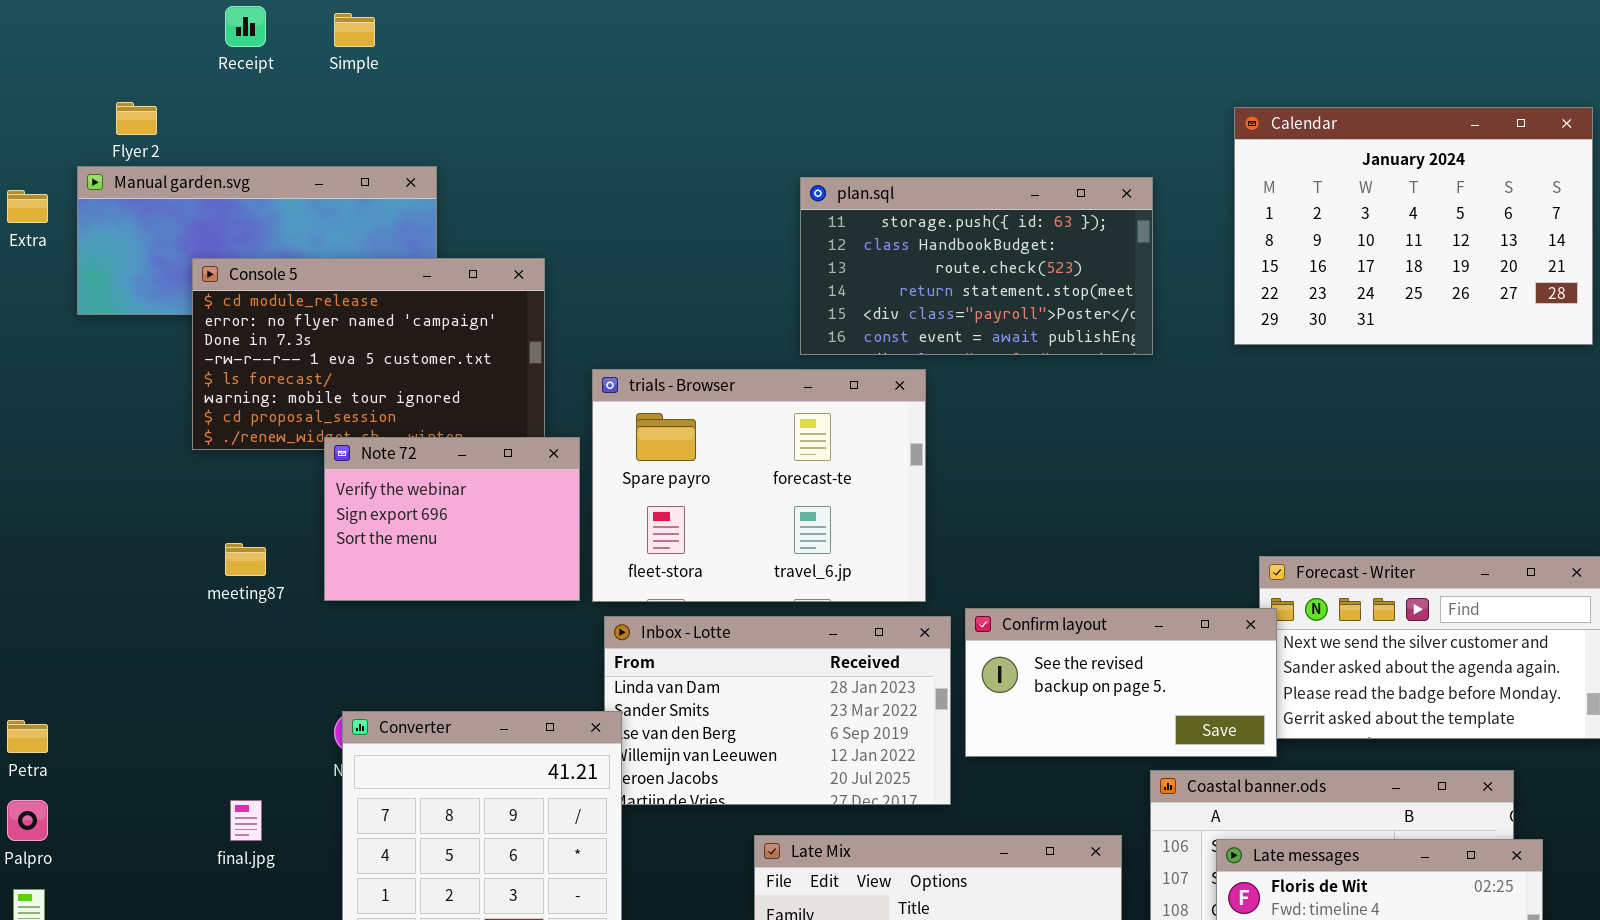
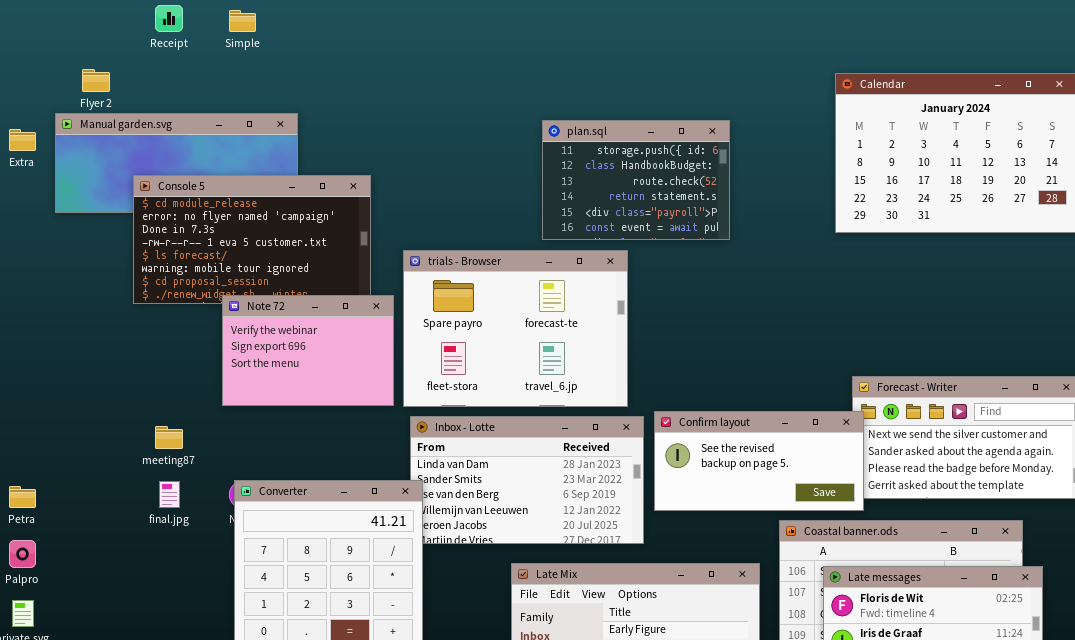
plan.sql: [800,177,1153,355] -> [542,120,730,240], resized
meeting87: [225,543,266,576] -> [155,426,183,449], moved
final.jpg: [230,800,262,841] -> [159,481,180,508], moved

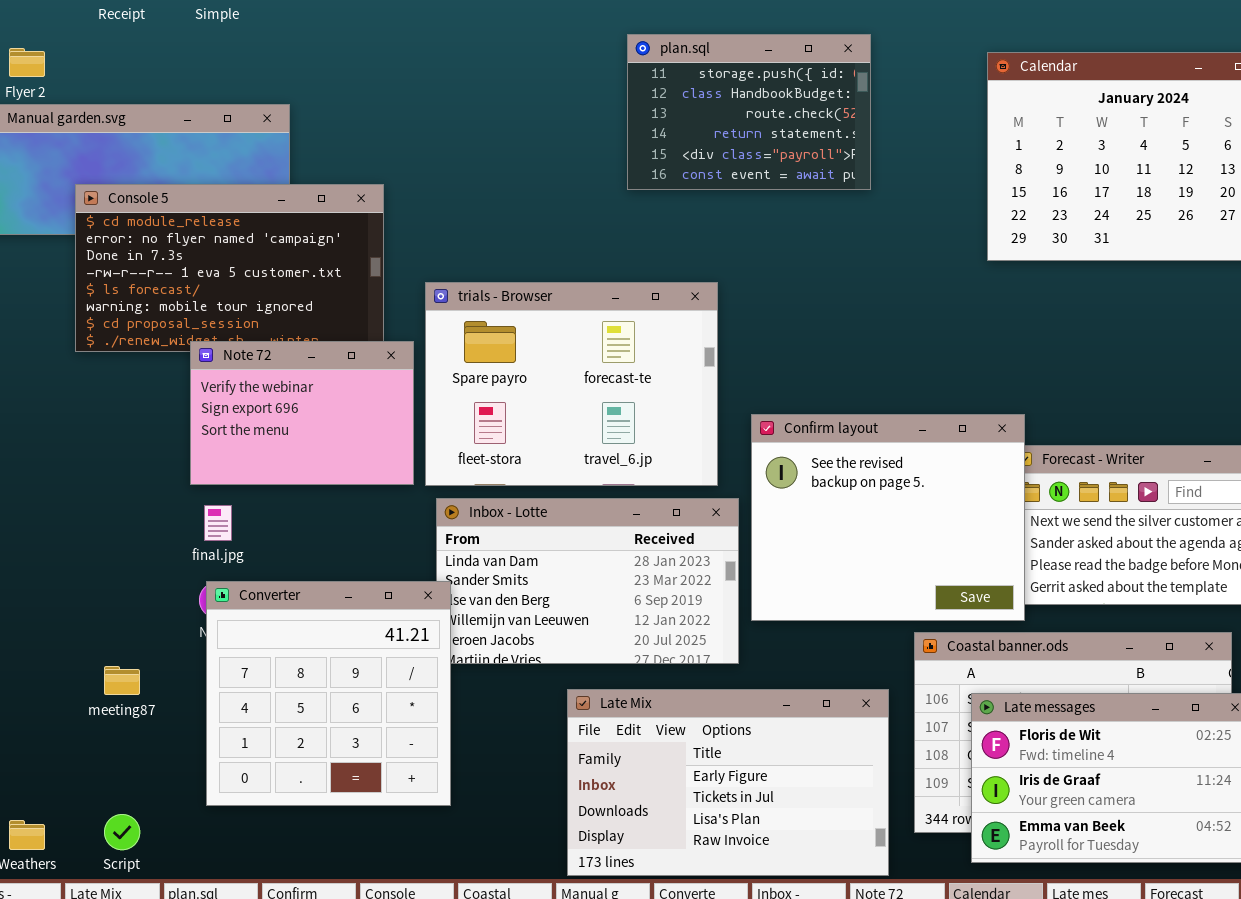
plan.sql: [542,120,730,240] -> [627,34,871,190], moved
Confirm layout: [654,411,864,511] -> [751,414,1025,621], resized
meeting87: [155,426,183,449] -> [104,666,140,695], moved
final.jpg: [159,481,180,508] -> [204,505,232,541], moved

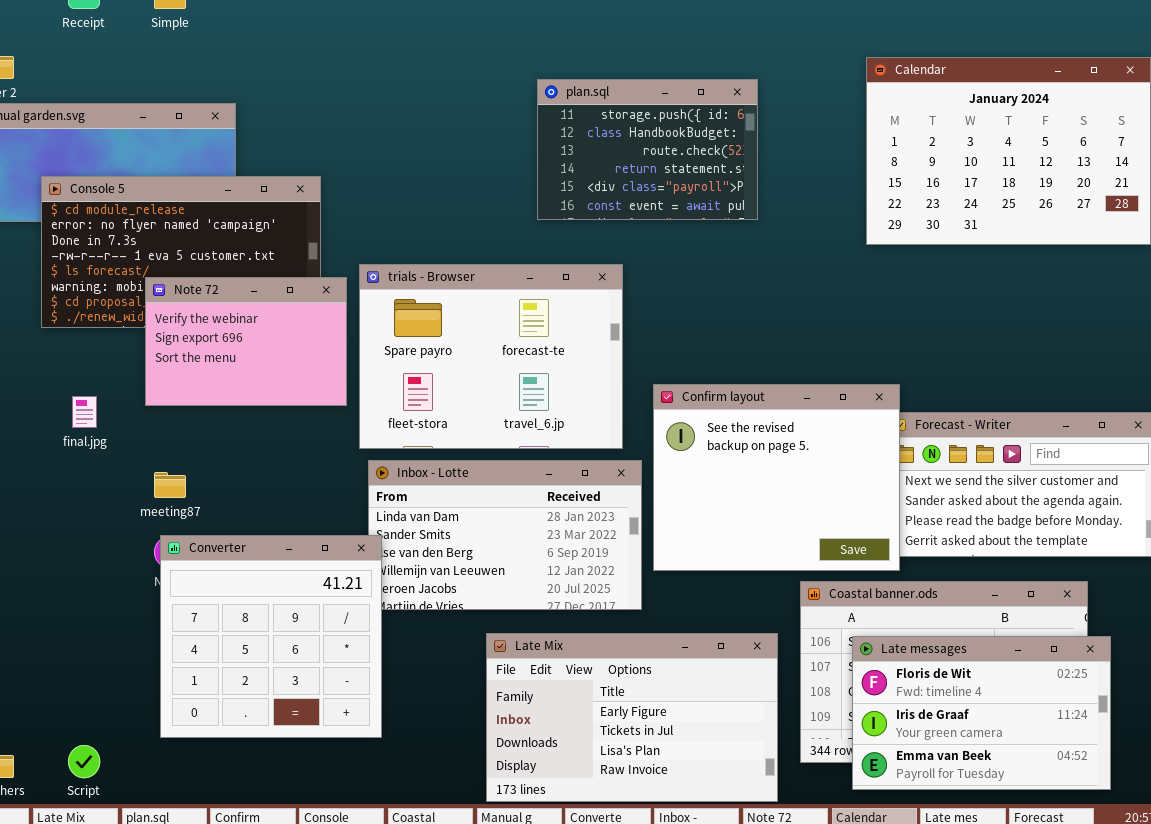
plan.sql: [627,34,871,190] -> [537,79,758,220], moved
Note 72: [190,341,414,485] -> [145,277,347,406], moved
final.jpg: [204,505,232,541] -> [72,396,97,428], moved
meeting87: [104,666,140,695] -> [154,472,186,498], moved

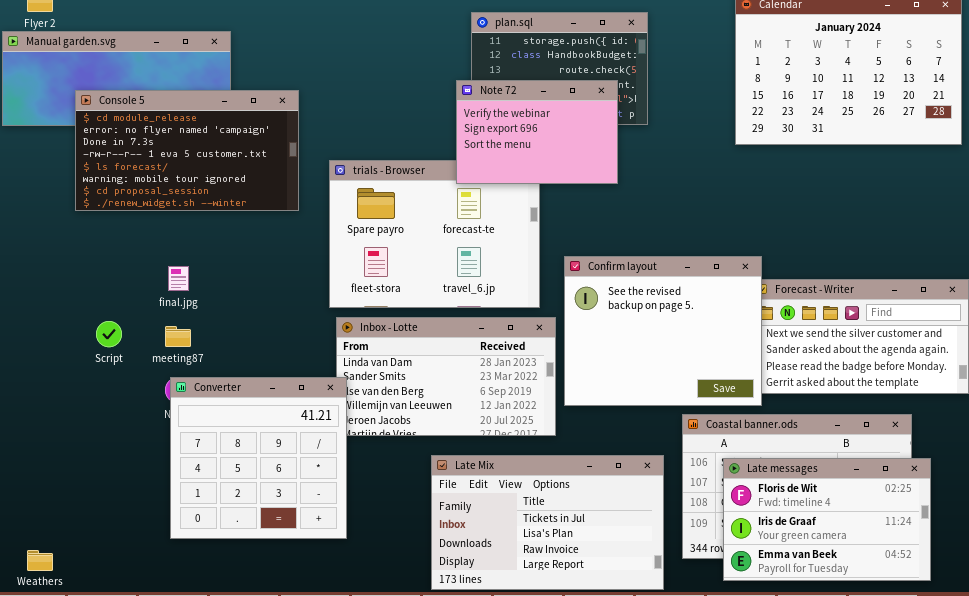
Note 72: [145,277,347,406] -> [456,80,618,184], moved
final.jpg: [72,396,97,428] -> [168,266,189,291], moved
Late Mix: [486,633,778,802] -> [431,455,664,590], scrolled down 1 row
Script: [68,745,100,778] -> [96,321,122,347], moved

